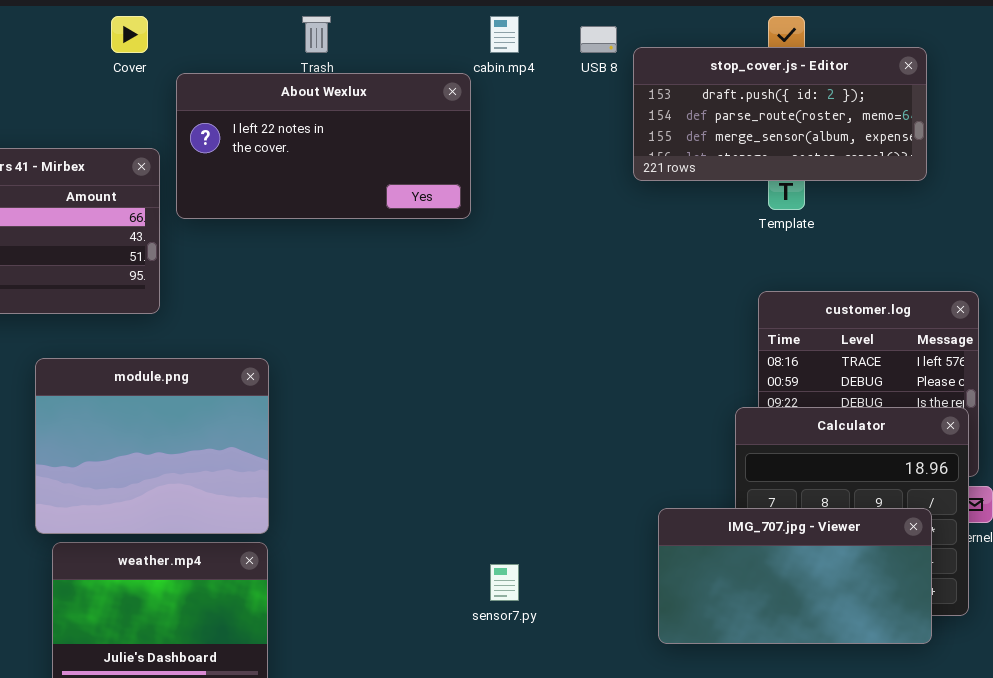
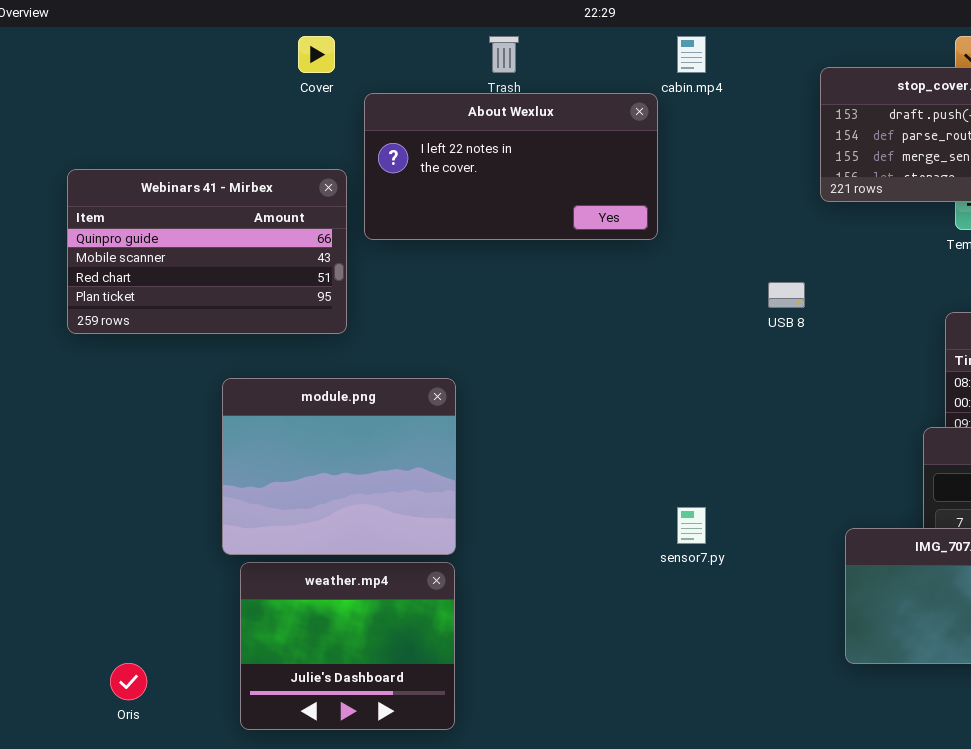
USB 8: [580,26,617,53] -> [768,282,805,308], moved
sensor7.py: [490,564,519,601] -> [677,507,706,544], moved

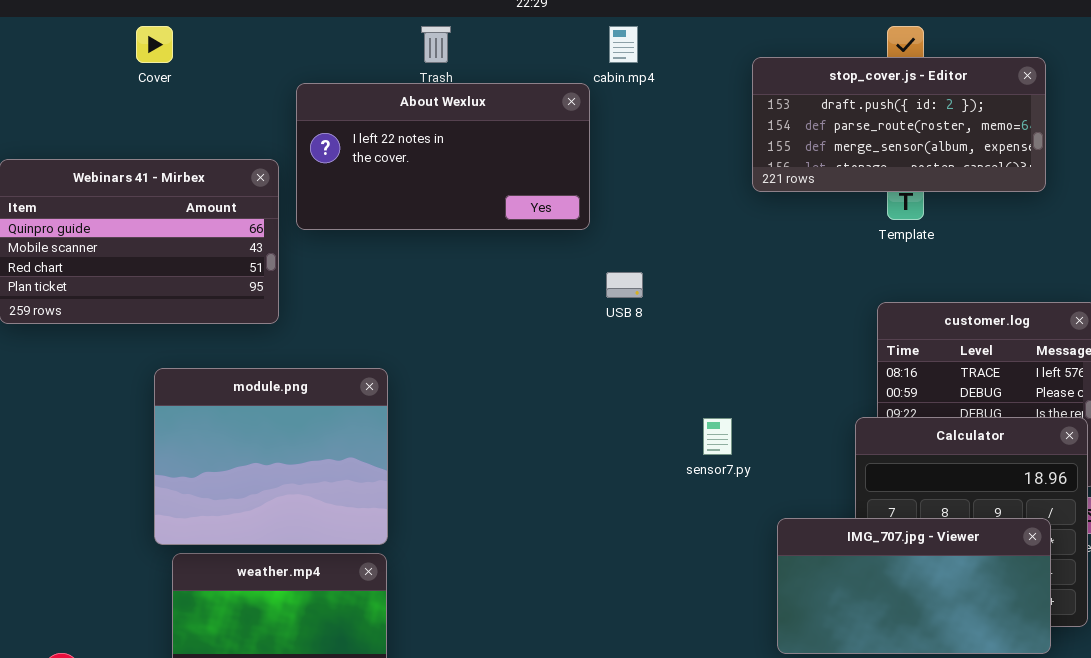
Cover: [298,36,335,73] -> [136,26,173,63], moved
USB 8: [768,282,805,308] -> [606,272,643,298], moved
sensor7.py: [677,507,706,544] -> [703,418,732,455], moved

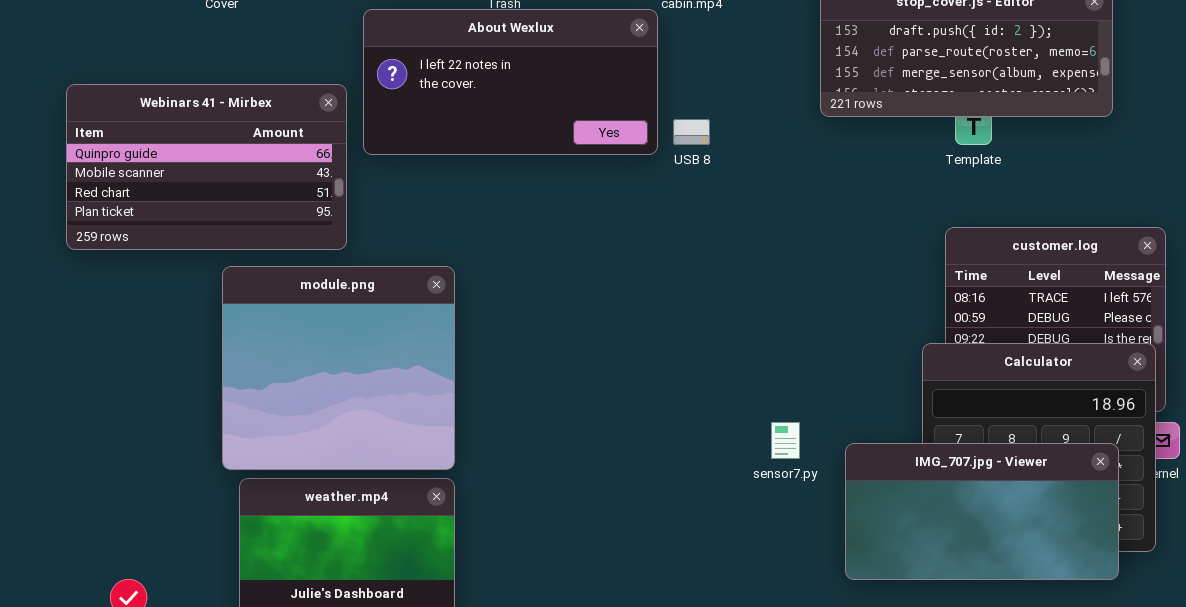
USB 8: [606,272,643,298] -> [673,119,710,145], moved
module.png: [154,368,388,545] -> [222,266,455,470], resized
sensor7.py: [703,418,732,455] -> [771,422,800,459], moved

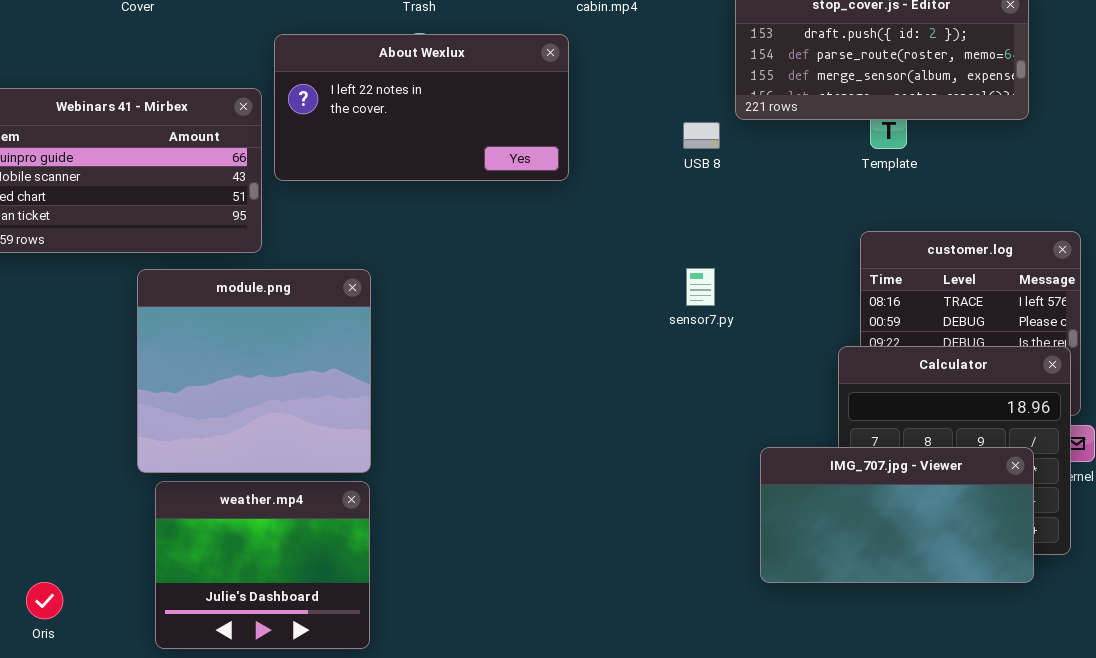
About Wexlux: [363,9,658,155] -> [274,34,569,181], moved
USB 8: [673,119,710,145] -> [683,122,720,149], moved
sensor7.py: [771,422,800,459] -> [686,268,715,306], moved

